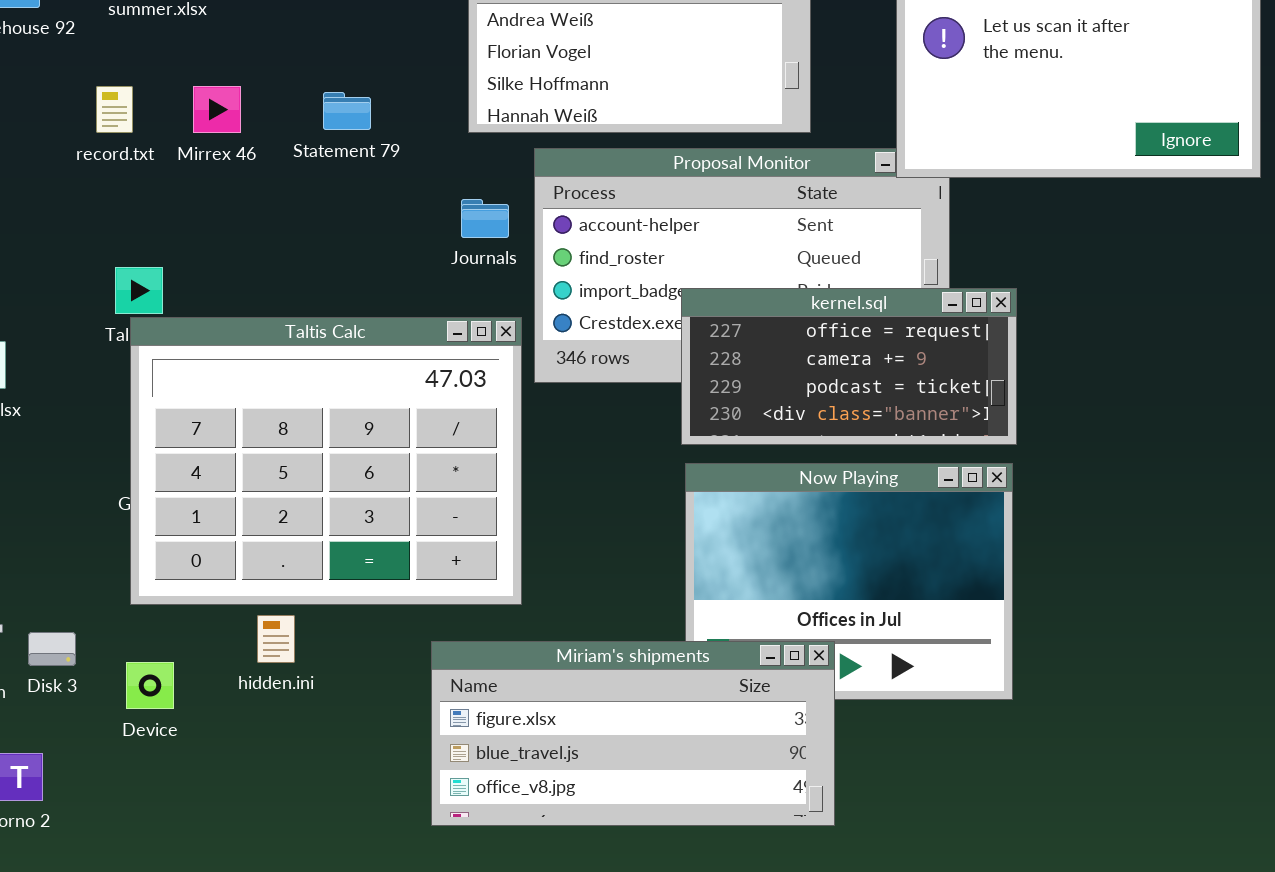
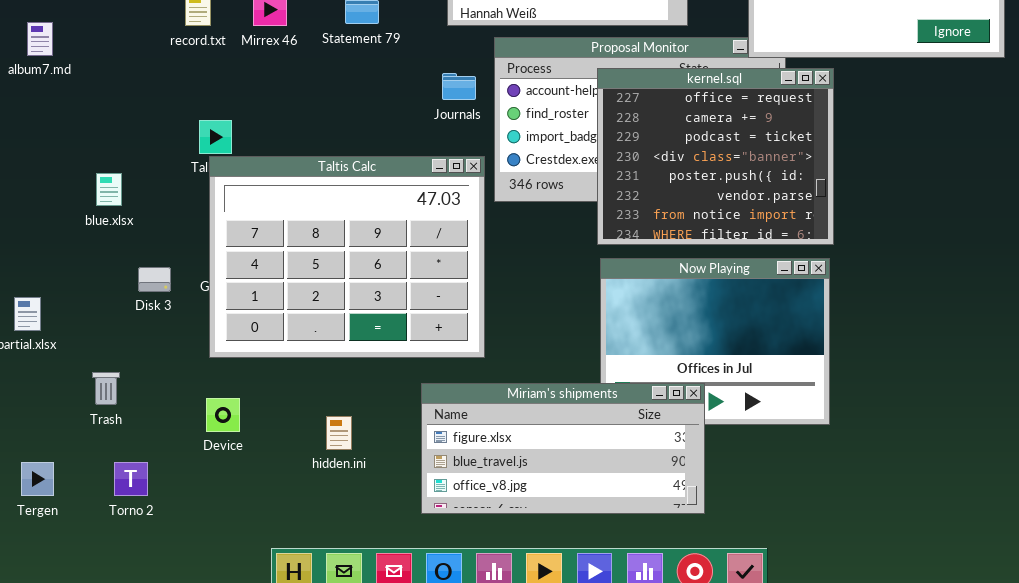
kernel.sql: [681,288,1017,445] -> [597,68,834,245], resized
hidden.ini: [257,615,295,663] -> [326,416,352,450], moved
Disk 3: [28,632,76,666] -> [138,267,171,292], moved

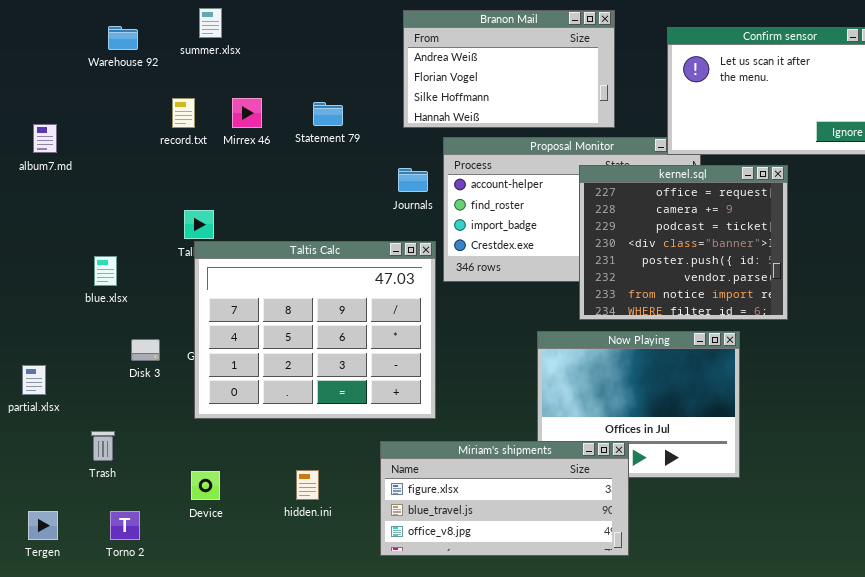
kernel.sql: [597,68,834,245] -> [579,165,788,320], moved
Device: [206,398,240,432] -> [191,471,220,500], moved

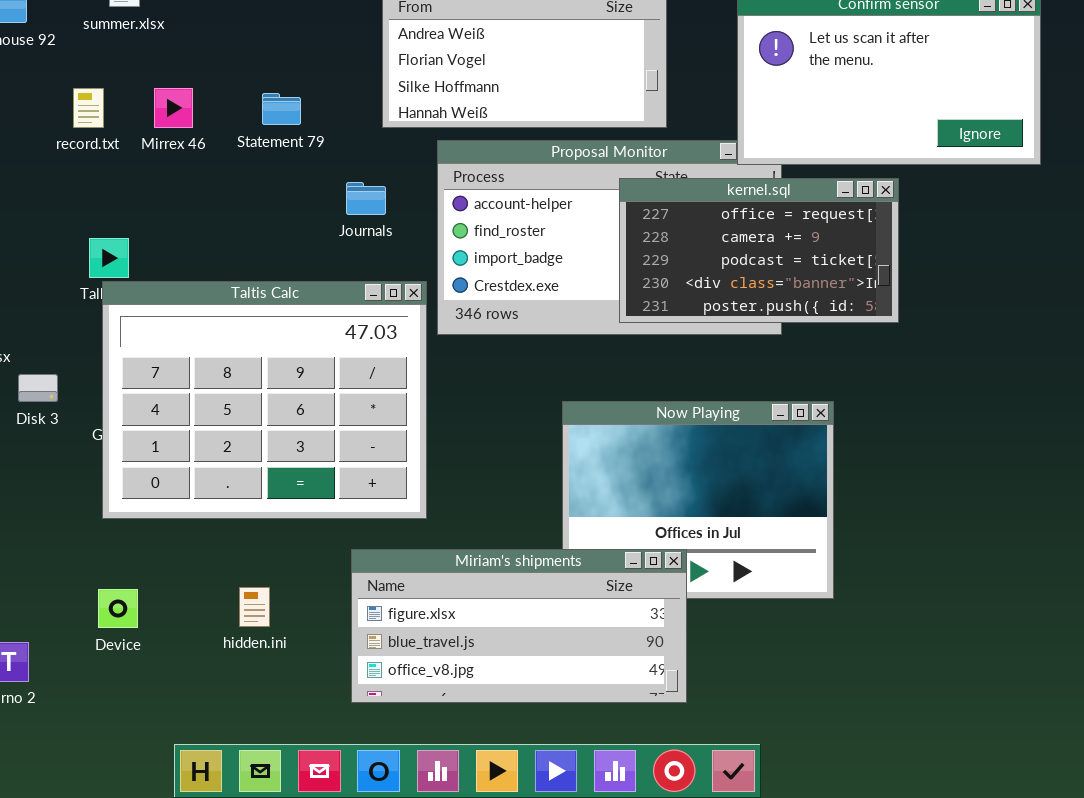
kernel.sql: [579,165,788,320] -> [619,178,899,323], resized
Journals: [398,168,428,192] -> [346,182,386,215], moved
Disk 3: [131,339,160,361] -> [18,374,58,402], moved

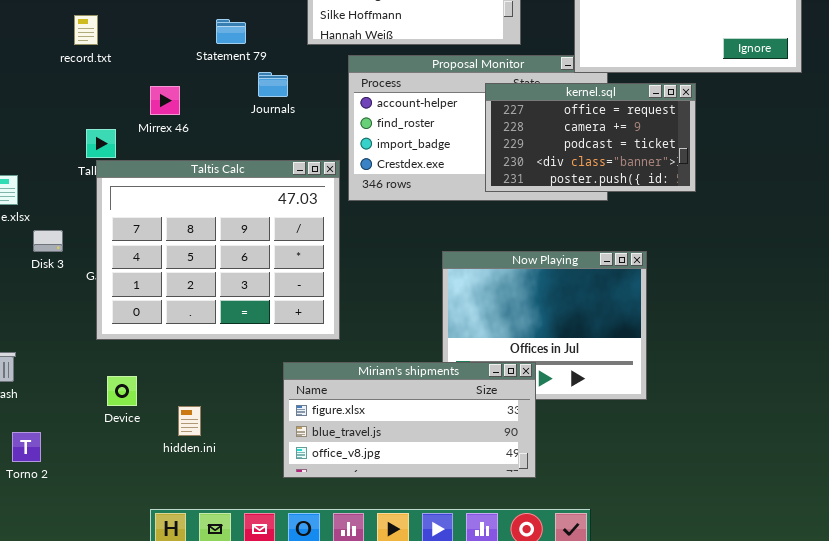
Mirrex 46: [154,88,193,128] -> [150,86,180,115], moved
Journals: [346,182,386,215] -> [258,72,288,97], moved
hidden.ini: [239,587,270,627] -> [178,406,201,436], moved
Device: [98,589,138,628] -> [107,376,137,406], moved

